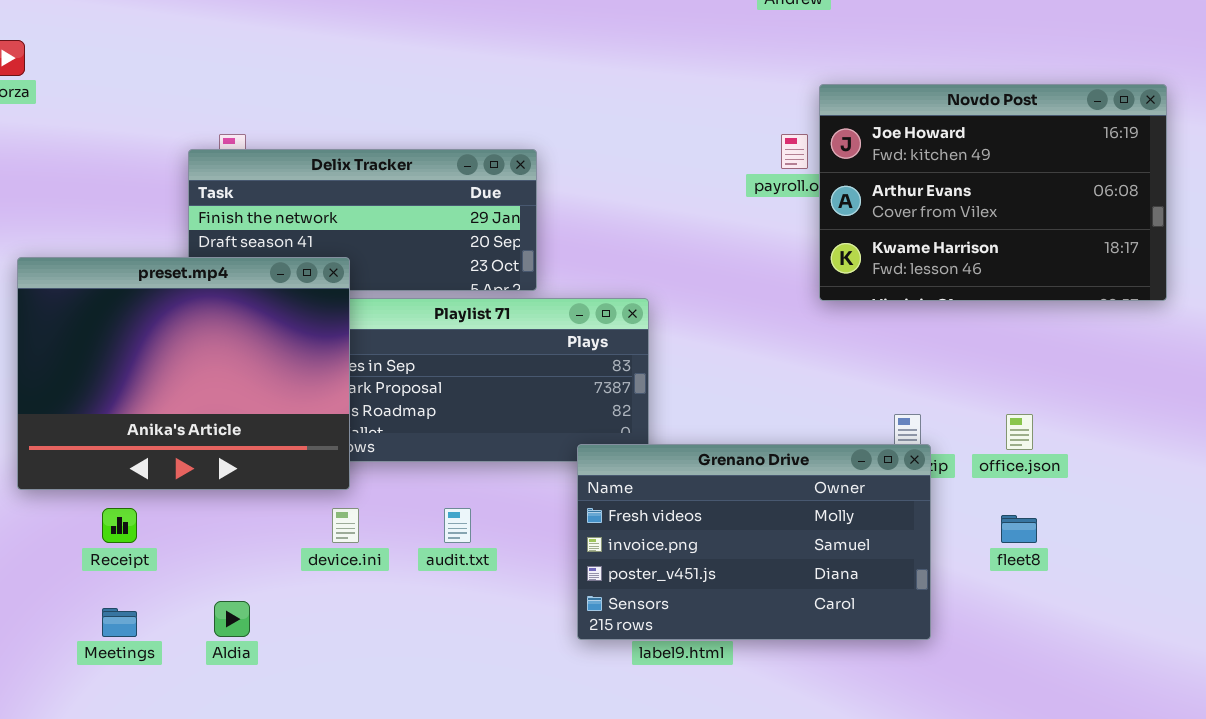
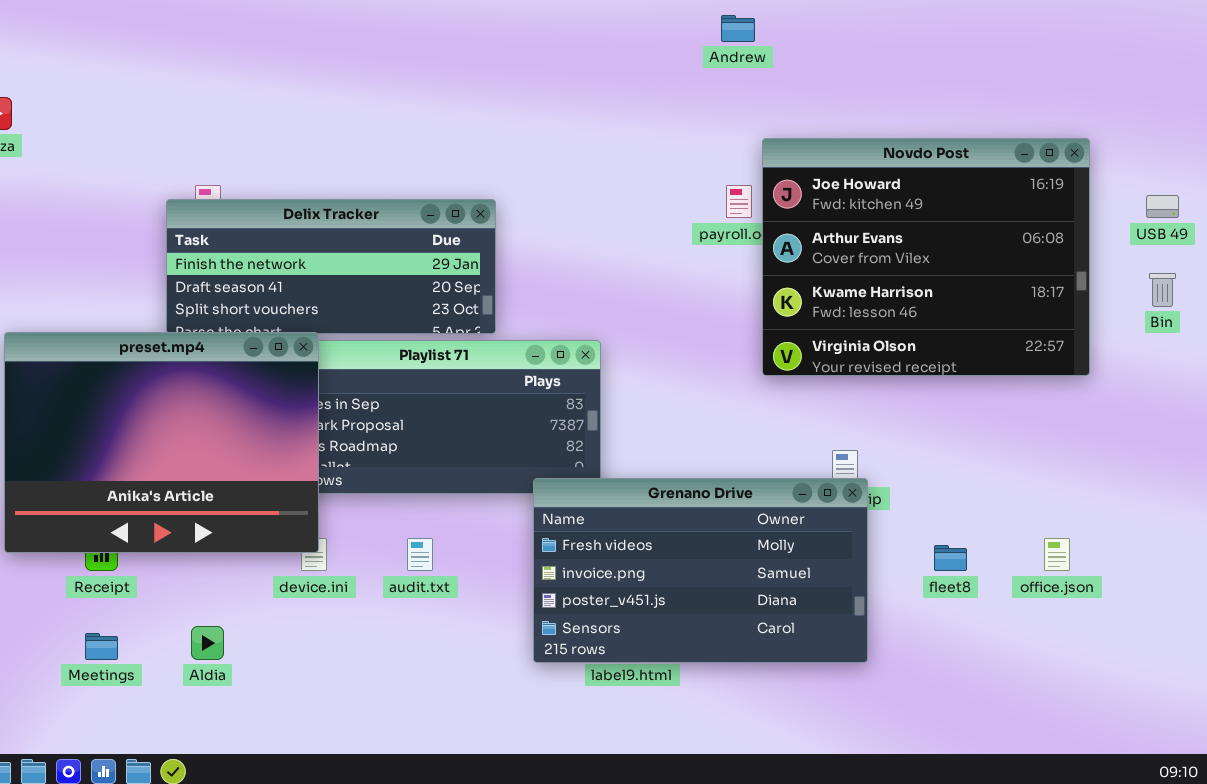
Novdo Post: [819,84,1167,301] -> [762,138,1090,376], resized
preset.mp4: [17,257,350,490] -> [4,332,319,553], moved
office.json: [1006,414,1033,450] -> [1044,538,1070,571], moved

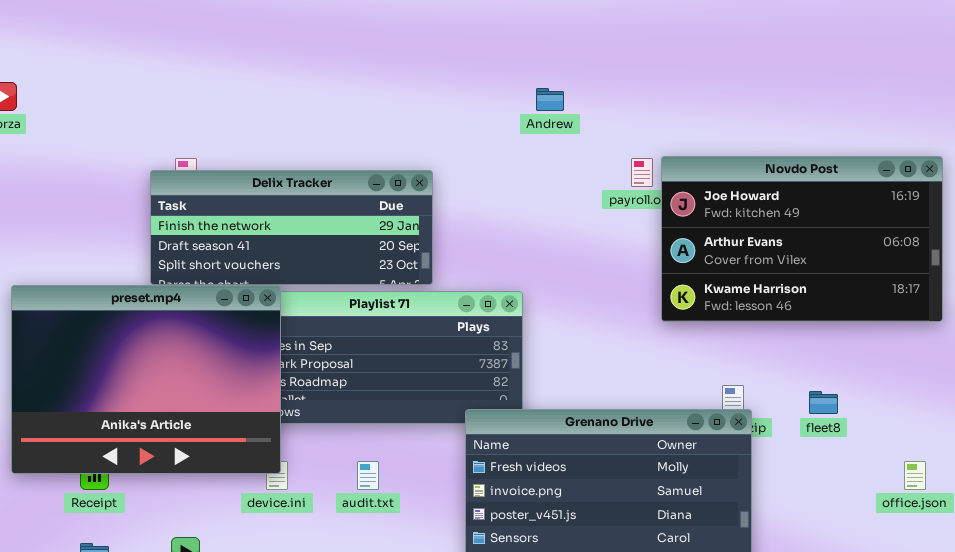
Andrew: [721,15,755,42] -> [536,88,564,111], moved
Novdo Post: [762,138,1090,376] -> [661,156,943,322], resized
fleet8: [934,545,967,571] -> [809,391,838,414], moved

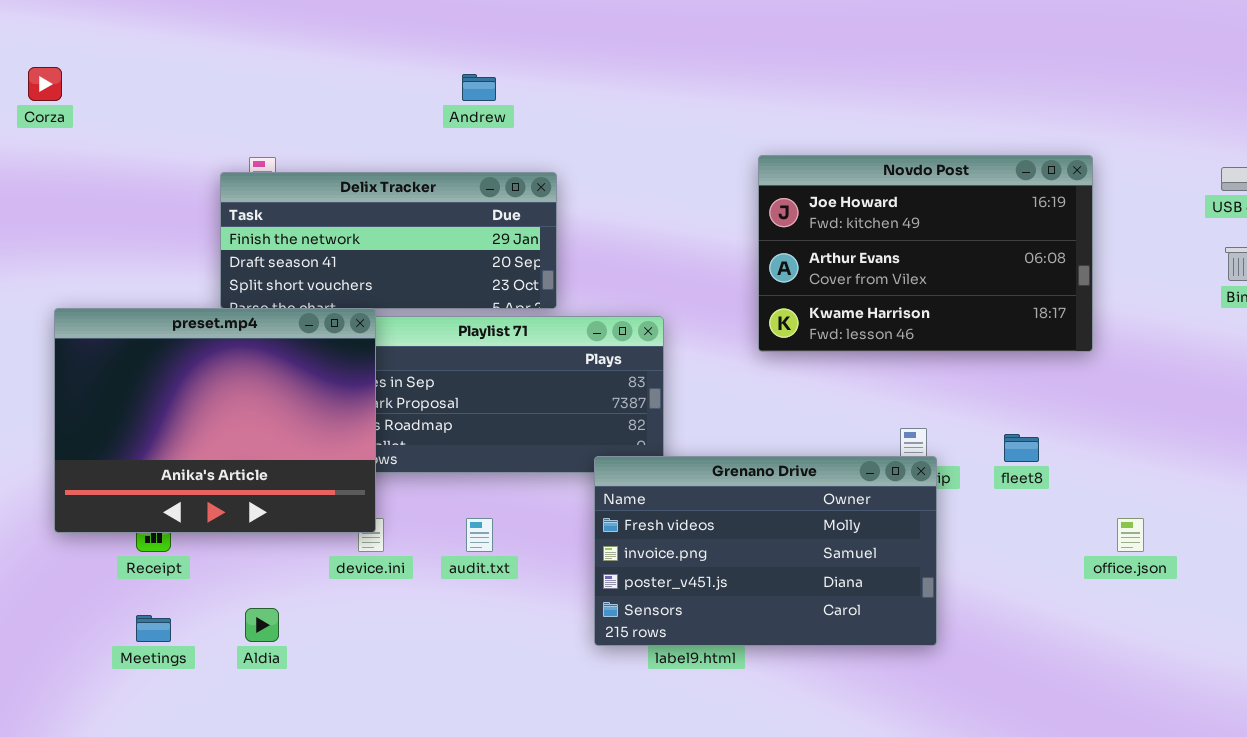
Andrew: [536,88,564,111] -> [462,74,496,101], moved
Novdo Post: [661,156,943,322] -> [758,155,1093,352], moved

